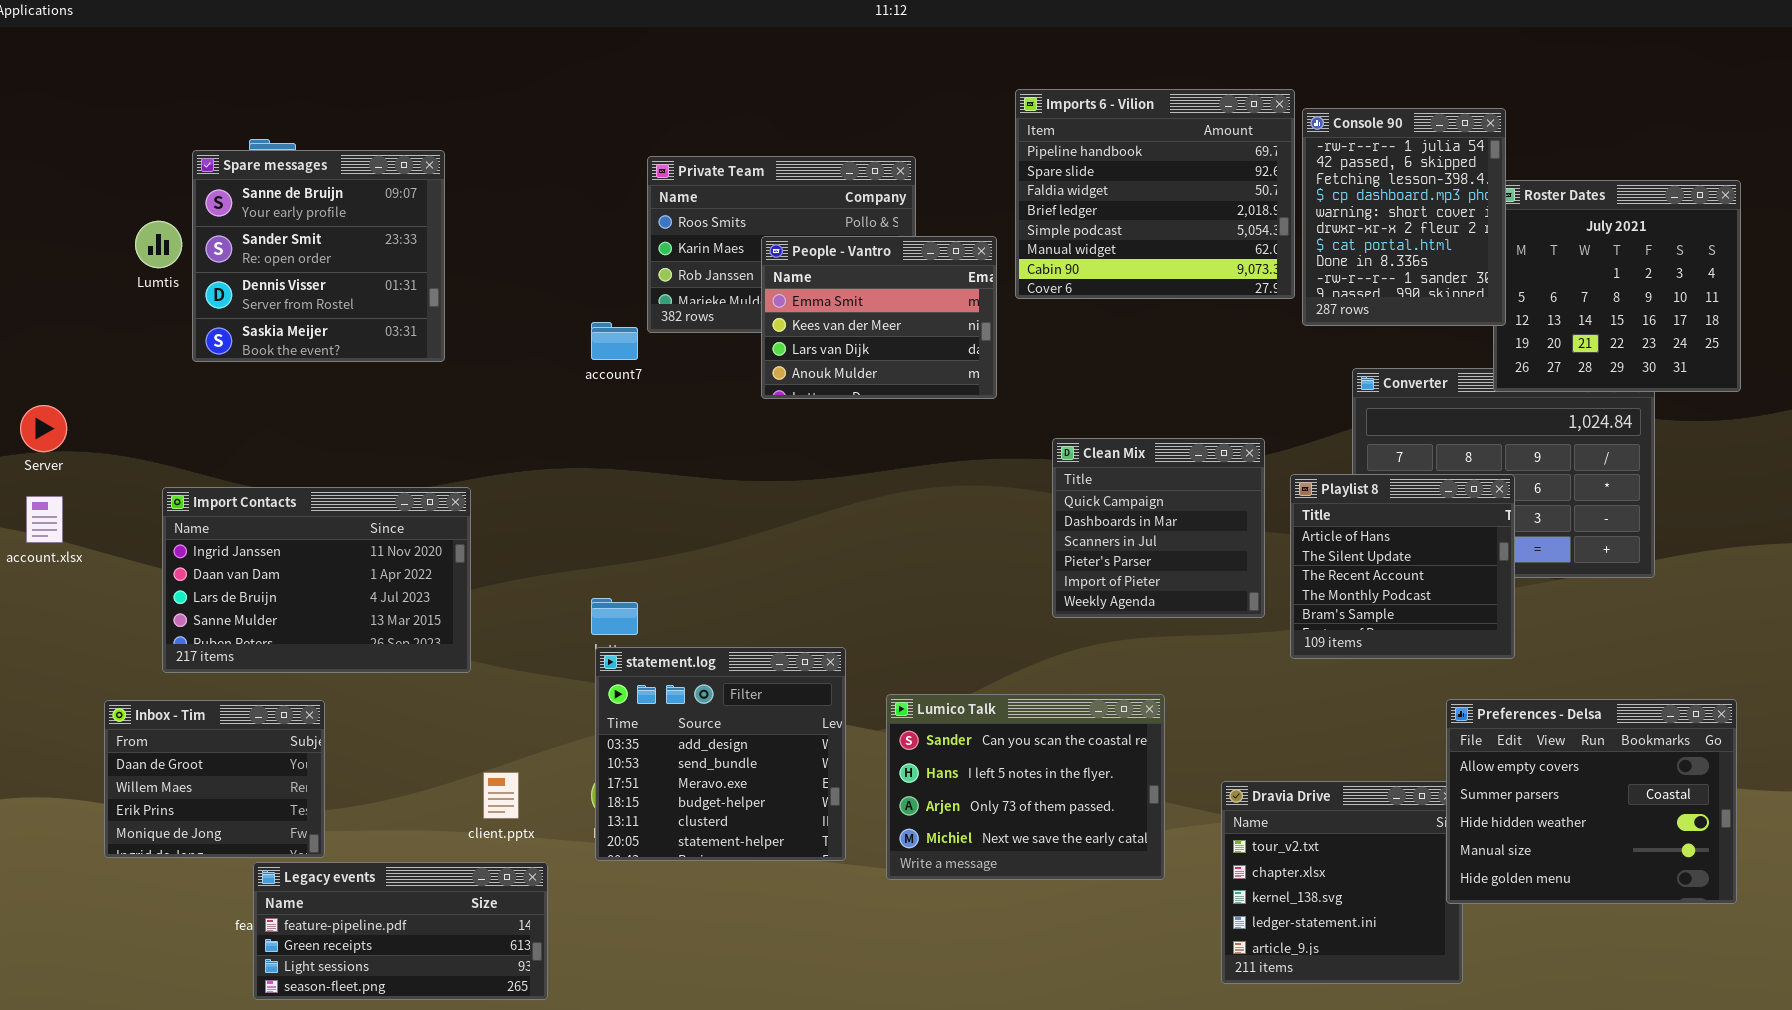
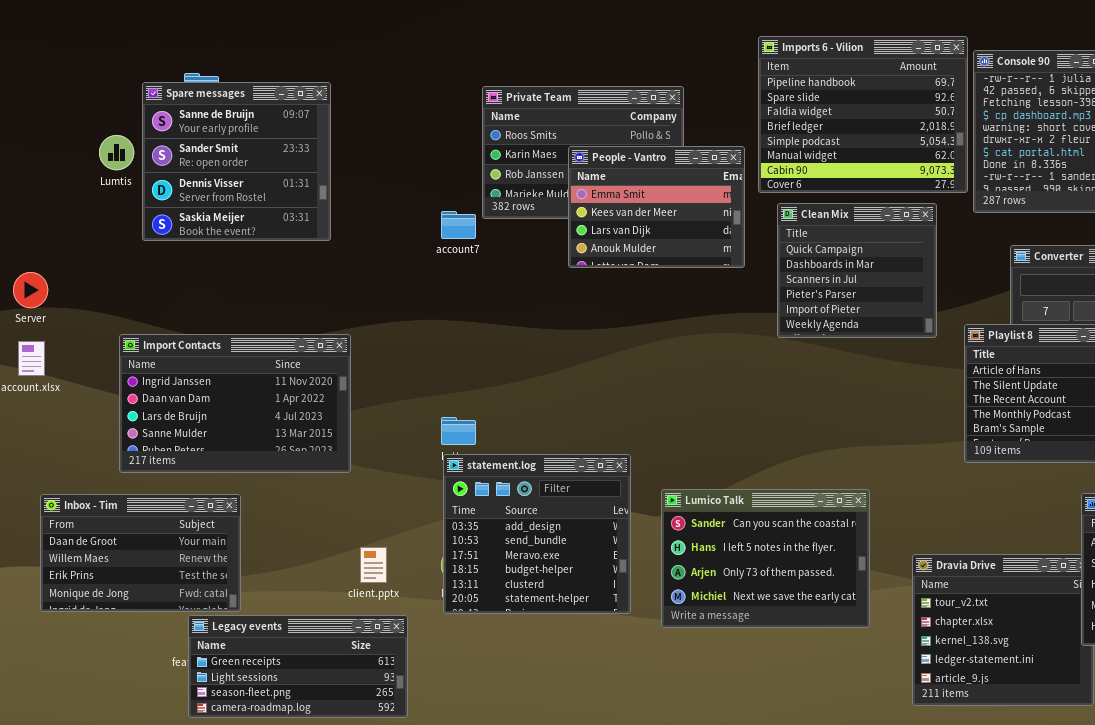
Clean Mix: [1052,438,1265,618] -> [777,203,937,338], moved
Inbox - Tim: [104,700,325,858] -> [40,494,241,612], resized
Legacy events: [253,862,548,1000] -> [188,615,408,718], scrolled down 1 row

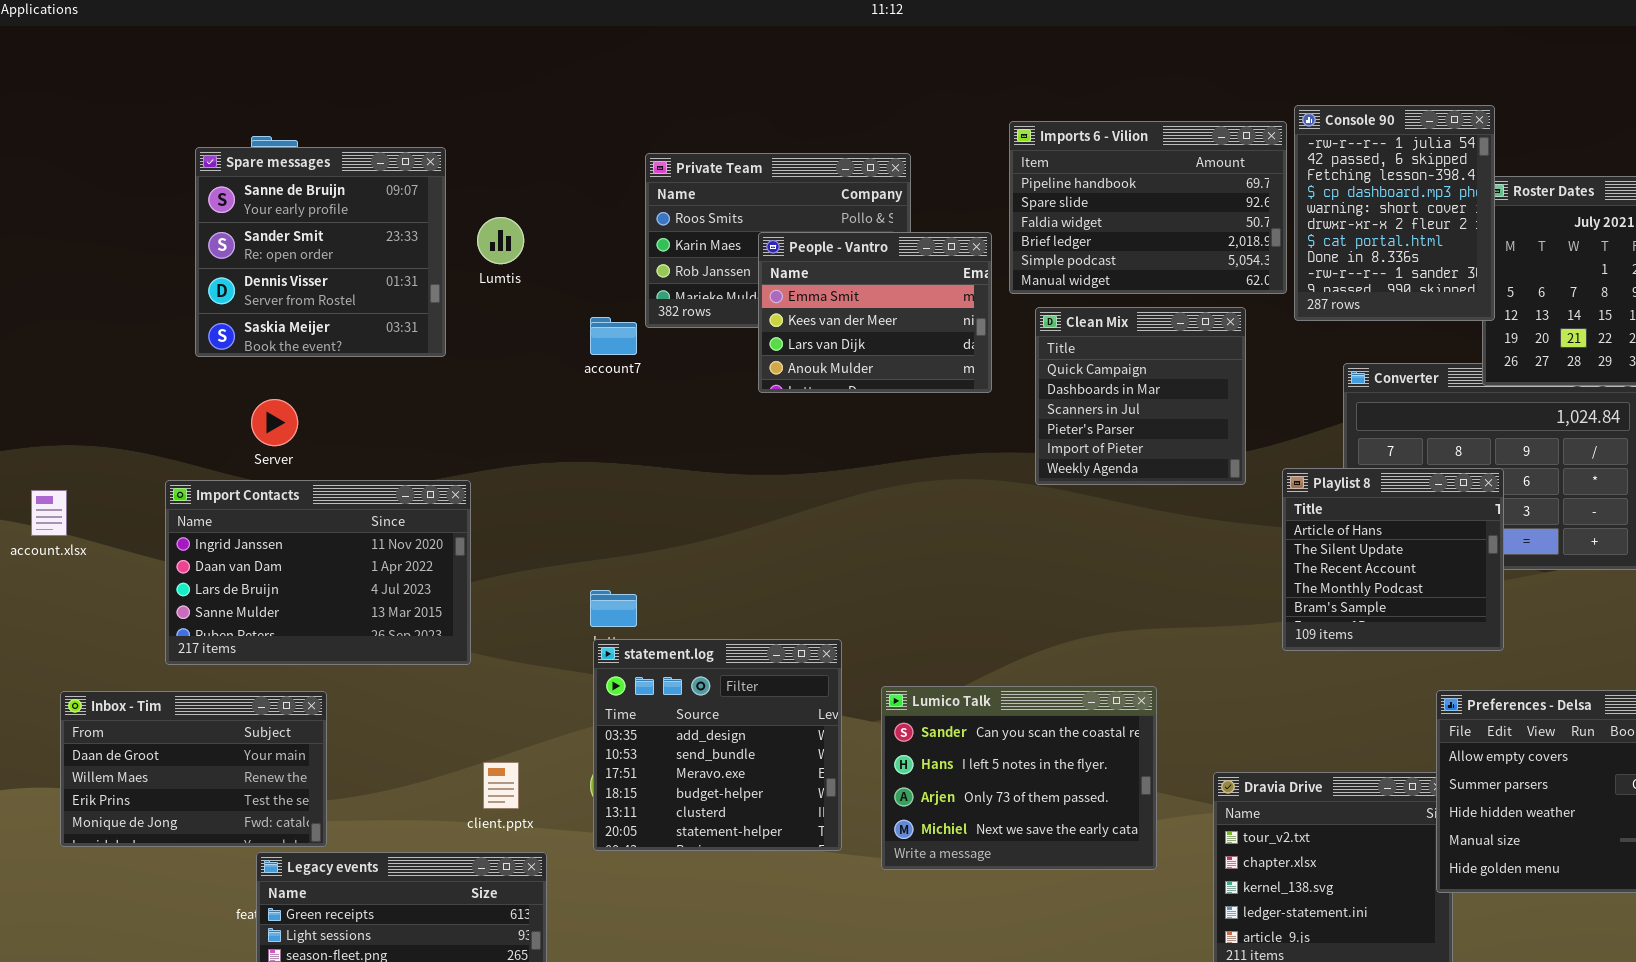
Imports 6 - Vilion: [758,36,968,193] -> [1009,121,1287,294], resized
Lumtis: [99,135,134,170] -> [477,217,524,264], moved
Server: [13,272,48,308] -> [251,399,298,446], moved

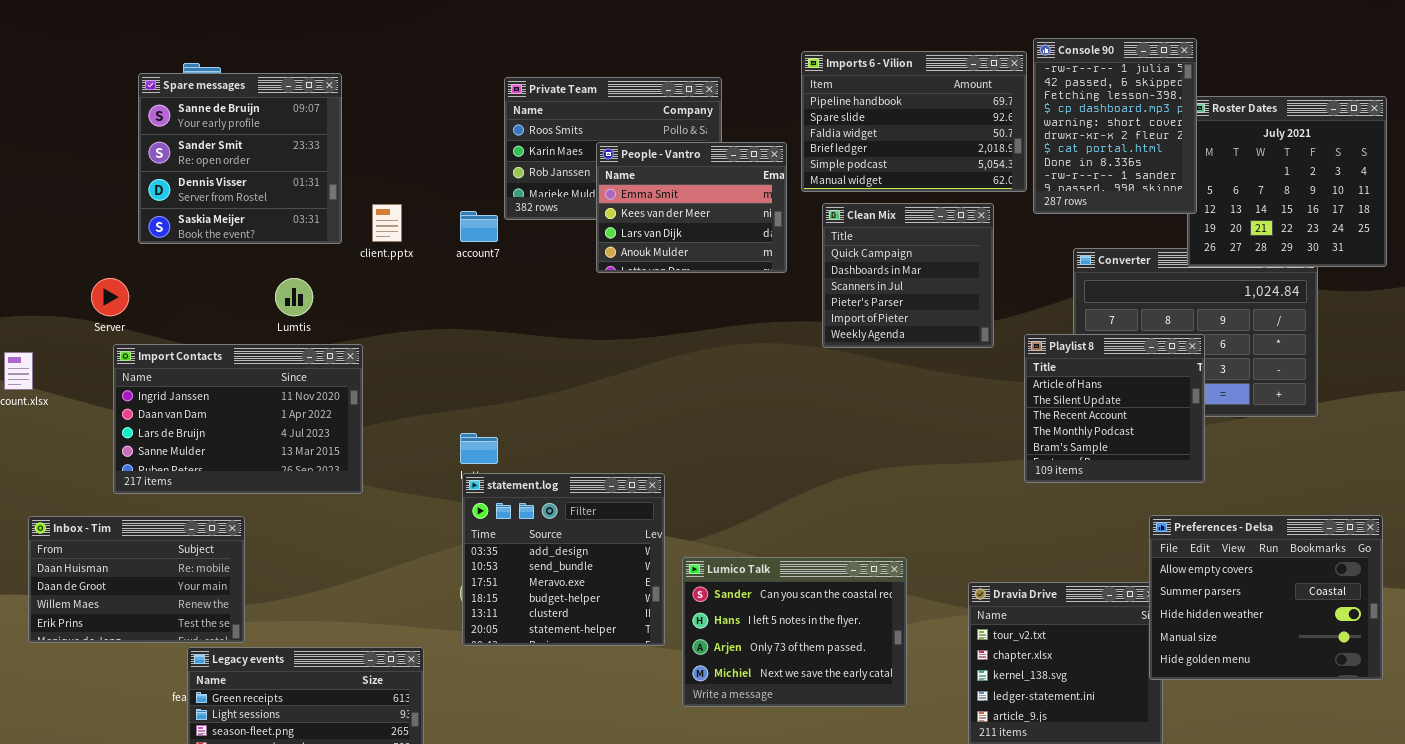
Lumtis: [477,217,524,264] -> [275,278,313,316], moved
Server: [251,399,298,446] -> [91,278,129,316], moved
Lumico Talk: [881,686,1157,870] -> [682,557,907,707], moved
Inbox - Tim: [60,691,327,847] -> [28,516,245,643], scrolled up 1 row
client.pptx: [483,762,519,809] -> [372,204,402,242], moved

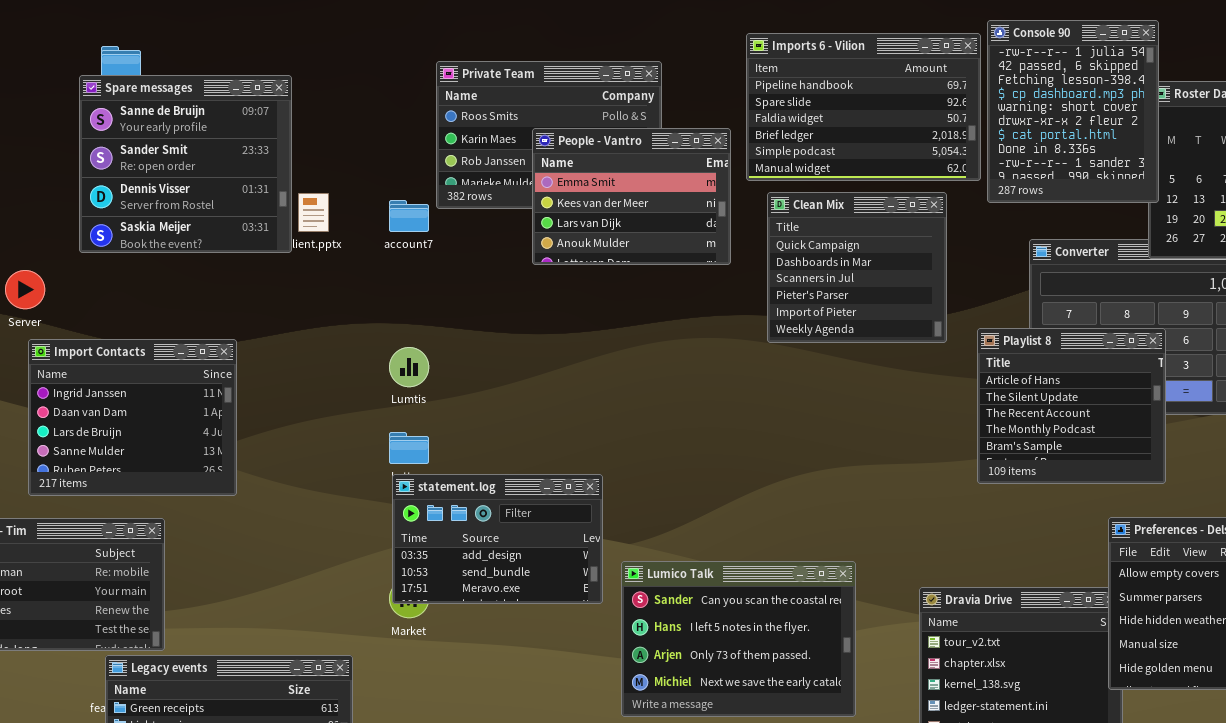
Spare messages: [138,73,342,244] -> [79,75,292,253], moved
Lumtis: [275,278,313,316] -> [389,347,429,387], moved
Import Contacts: [113,344,363,494] -> [28,339,237,496], resized
statement.log: [462,473,665,646] -> [392,474,603,604], resized

